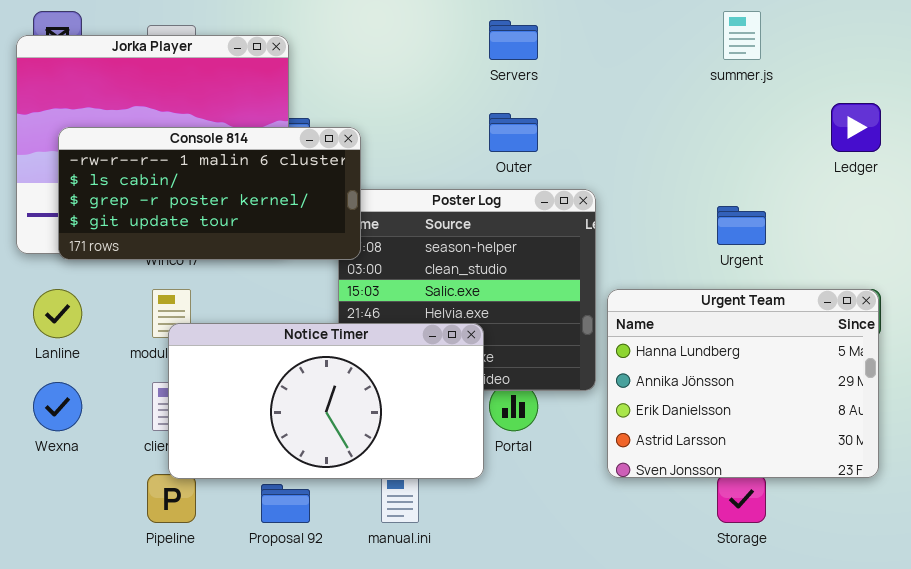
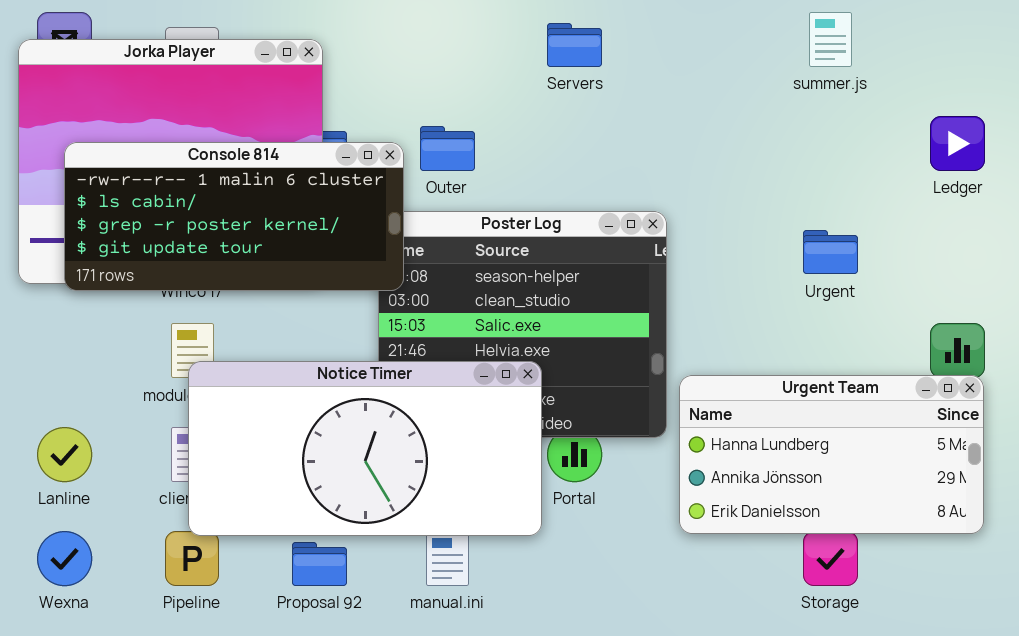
Outer: [489,113,538,152] -> [420,126,475,171], moved
Lanline: [33,289,82,338] -> [37,427,92,482], moved
Urgent Team: [607,289,879,478] -> [679,375,984,534], resized
Wexna: [33,382,82,431] -> [37,531,92,586], moved

